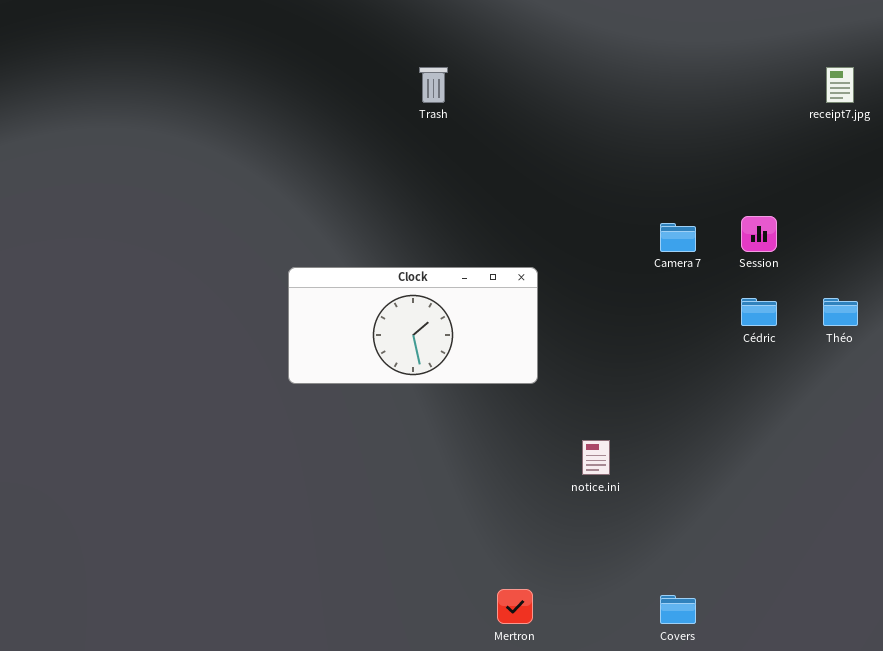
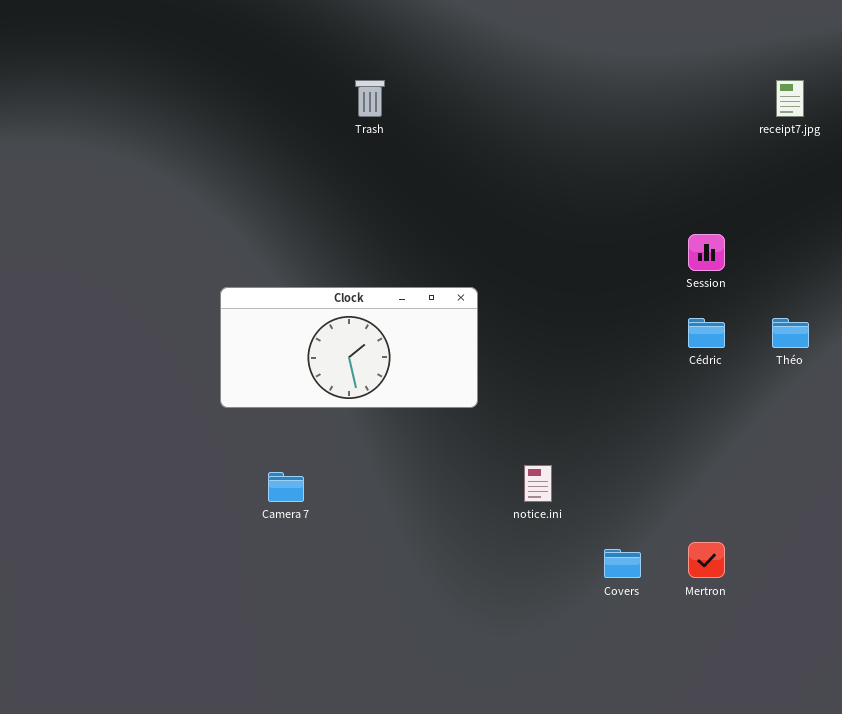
Camera 7: [660,223,696,252] -> [268,472,304,502], moved
Mertron: [497,589,533,624] -> [688,542,725,578], moved
Covers: [660,595,696,624] -> [604,549,641,578], moved

